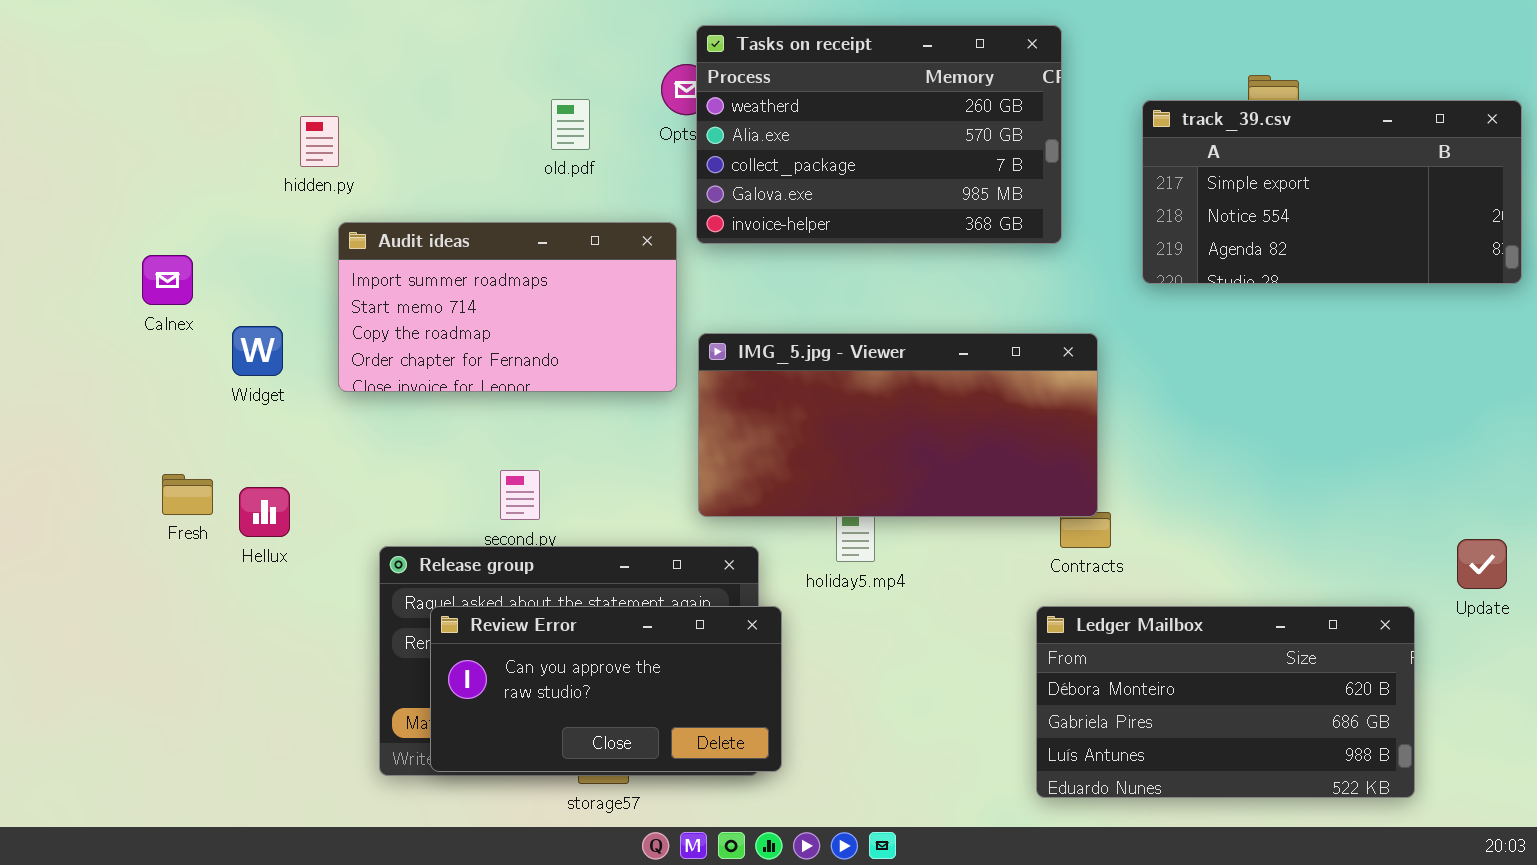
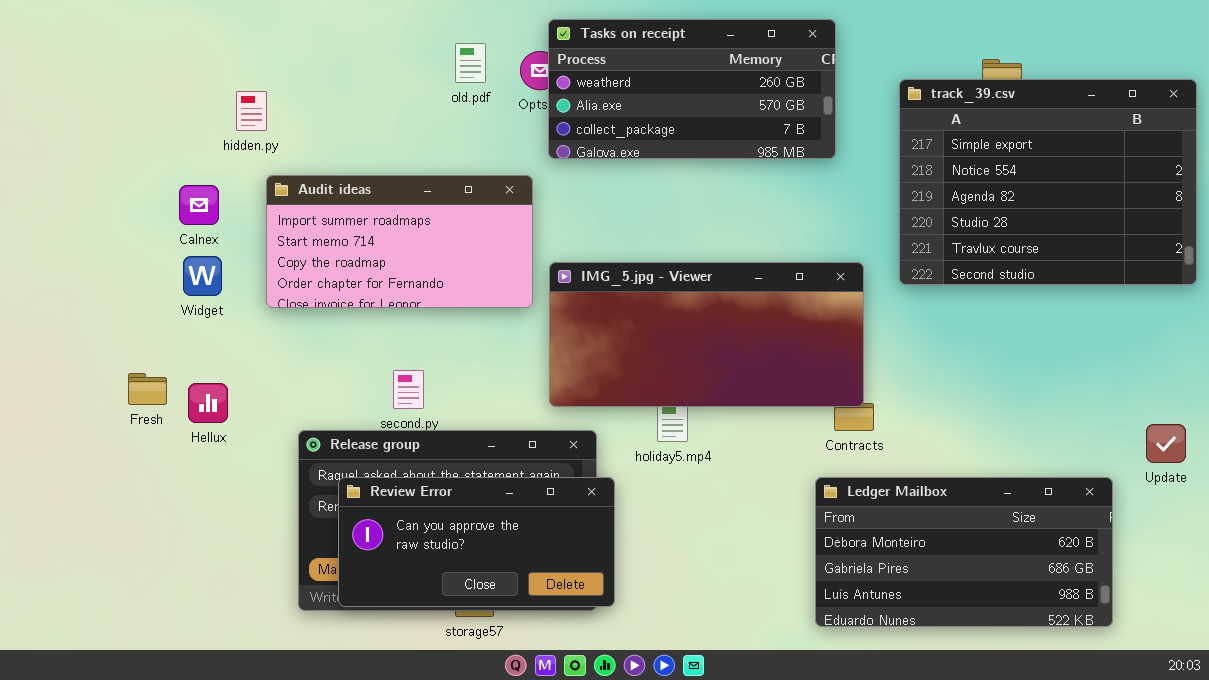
Tasks on receipt: [696,25,1062,244] -> [548,19,836,159], resized
old.pdf: [551,99,590,150] -> [455,43,486,83], moved
track_39.csv: [1142,100,1522,284] -> [899,79,1197,285], resized
Calnex: [142,255,193,305] -> [179,185,219,225], moved

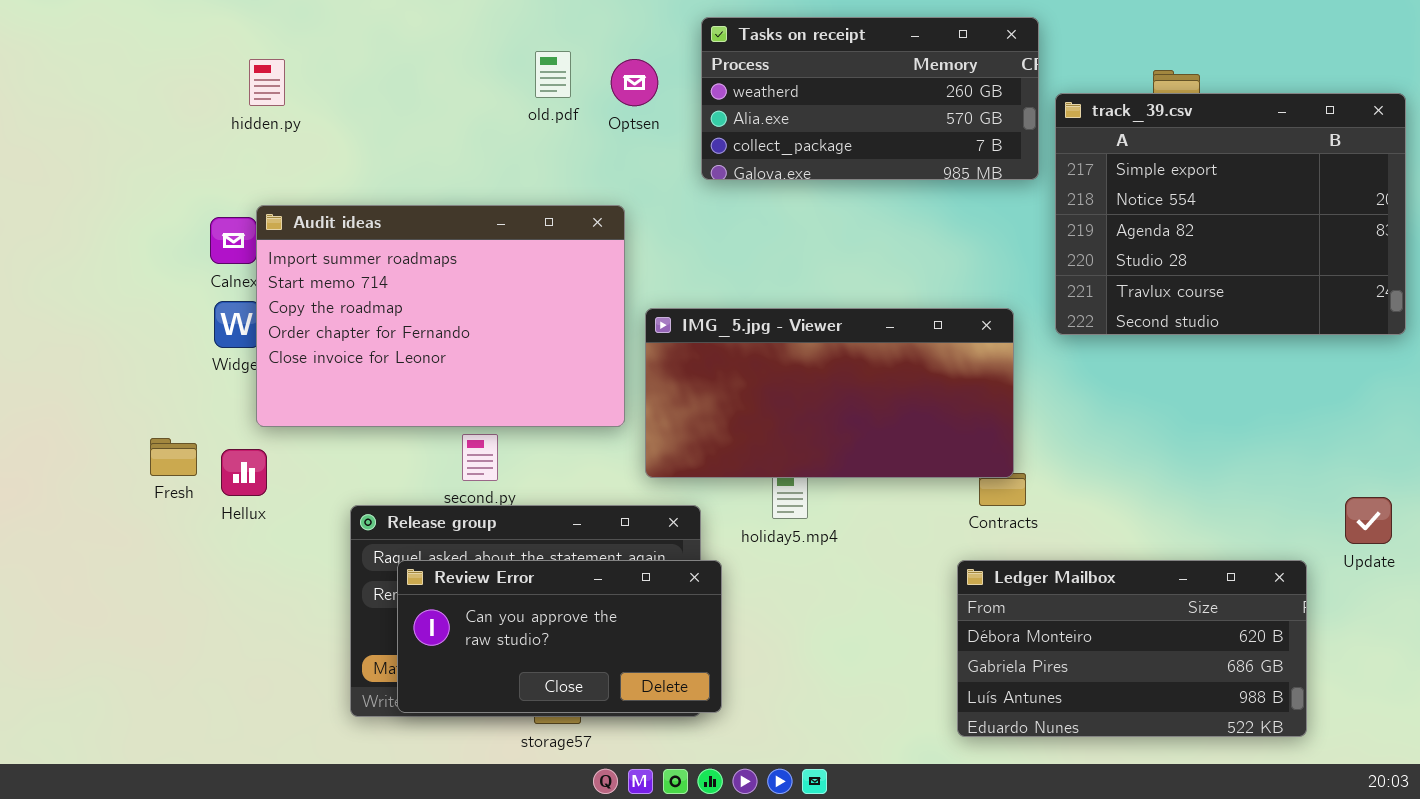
Tasks on receipt: [548,19,836,159] -> [701,17,1039,180], moved
hidden.py: [236,91,267,131] -> [249,59,285,106], moved
Audit ideas: [266,175,533,308] -> [256,205,625,427], resized

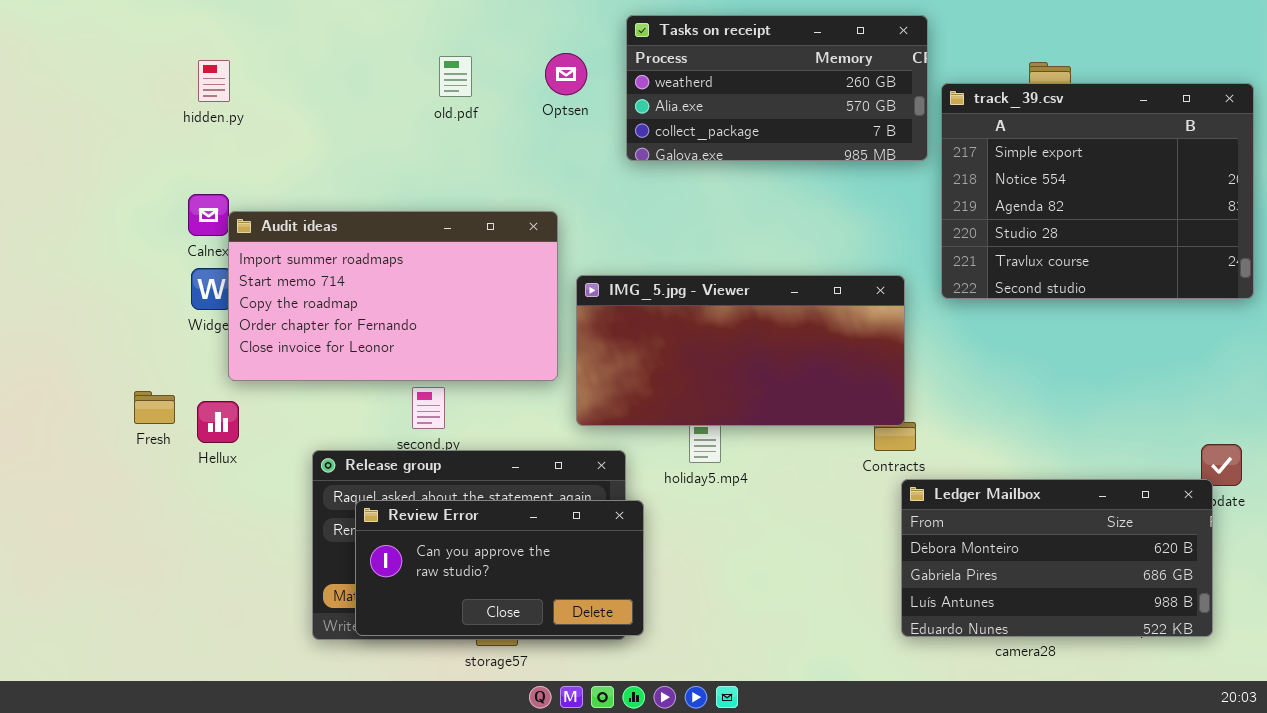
old.pdf: [535,51,571,98] -> [439,56,472,97], moved
hidden.py: [249,59,285,106] -> [198,60,230,102], moved
Audit ideas: [256,205,625,427] -> [228,211,558,381], resized
Ledger Mailbox: [957,560,1307,737] -> [901,479,1213,637], moved

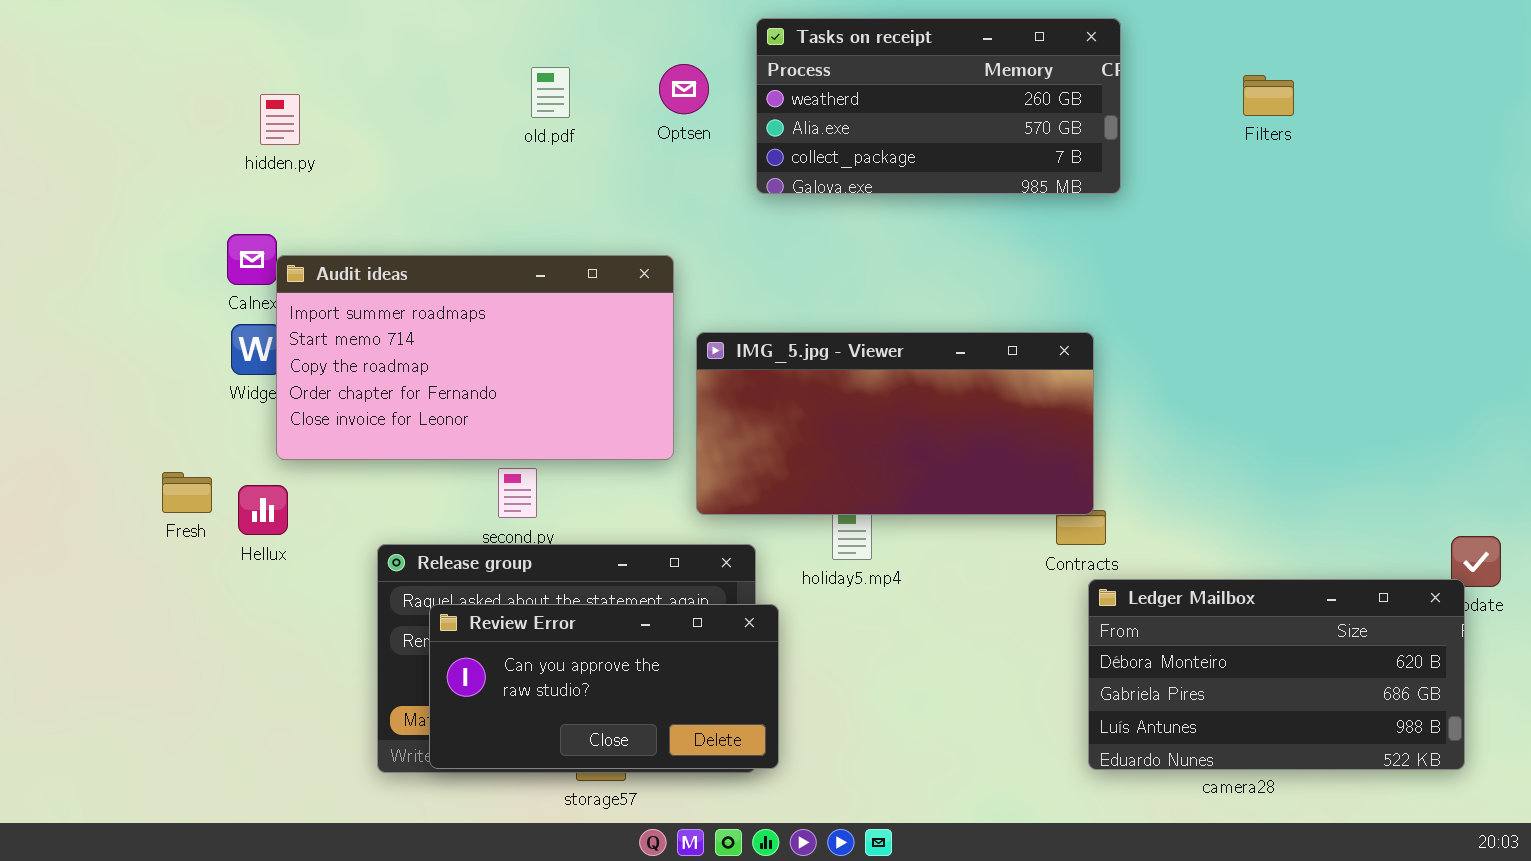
hidden.py: [198,60,230,102] -> [260,94,300,145], moved
track_39.csv: [941,83,1254,299] -> none, closed

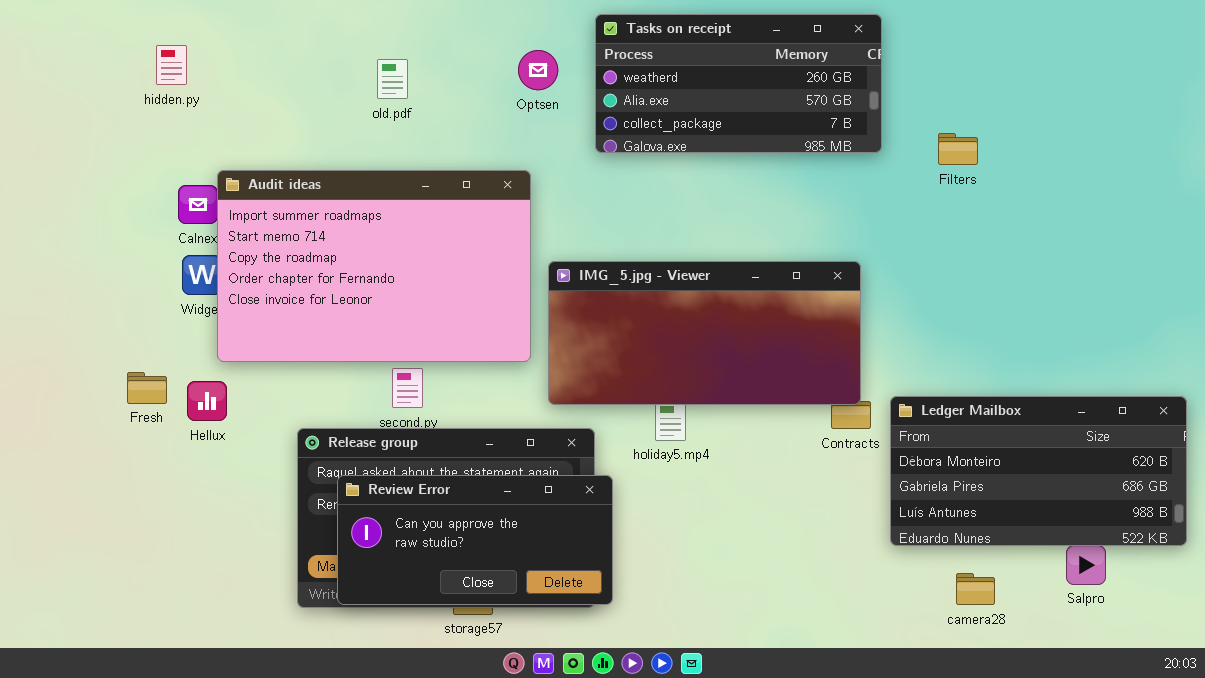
old.pdf: [531,67,570,118] -> [377,59,408,99], moved
Filters: [1243,75,1294,116] -> [938,133,978,165], moved
hidden.py: [260,94,300,145] -> [156,45,187,85], moved
Audit ideas: [276,255,674,460] -> [217,170,531,362], resized
Ledger Mailbox: [1088,579,1465,770] -> [890,396,1187,546], moved

